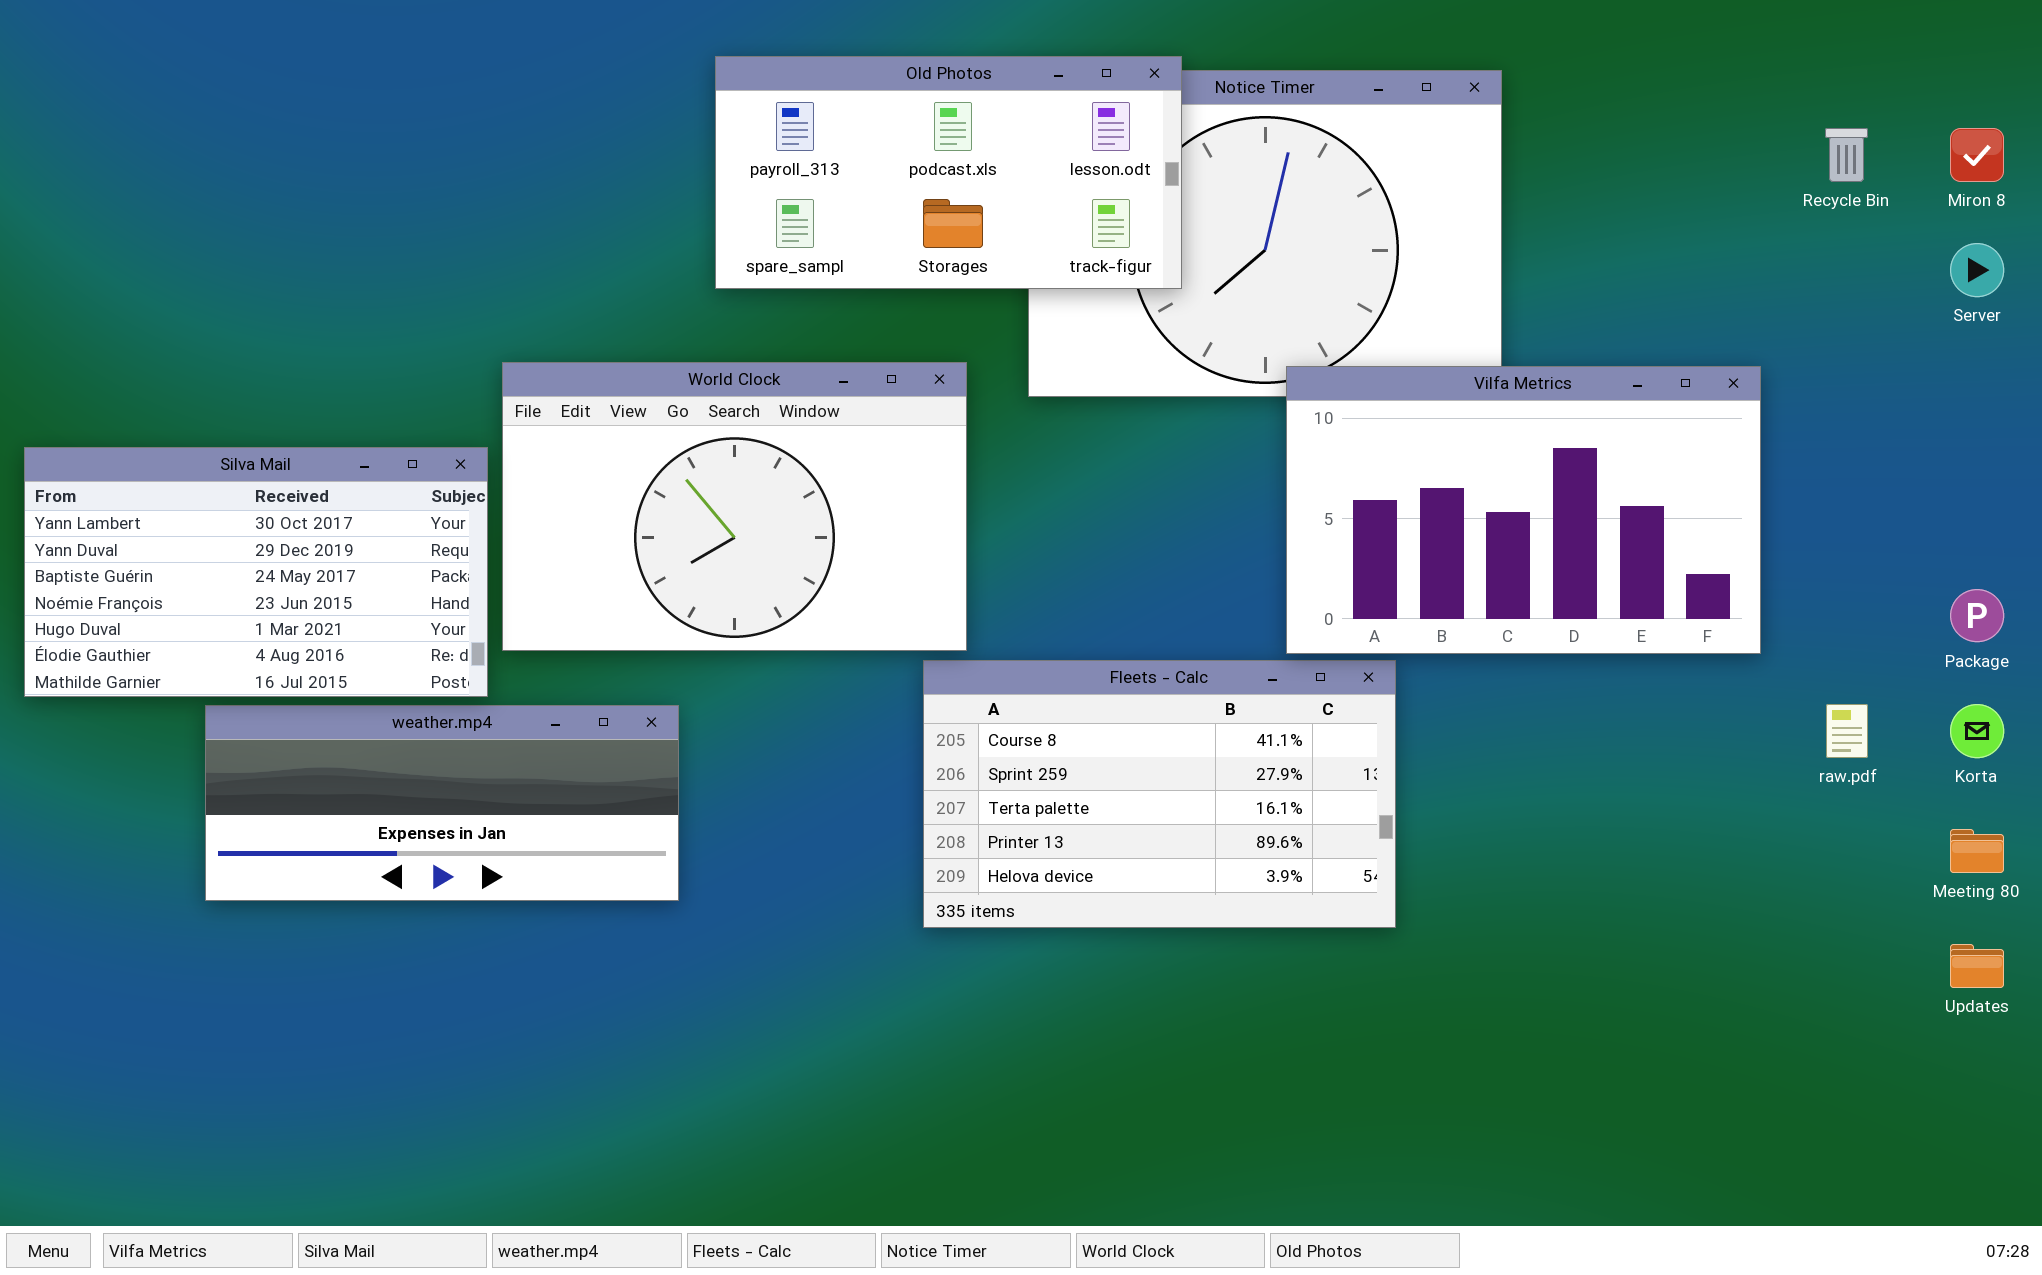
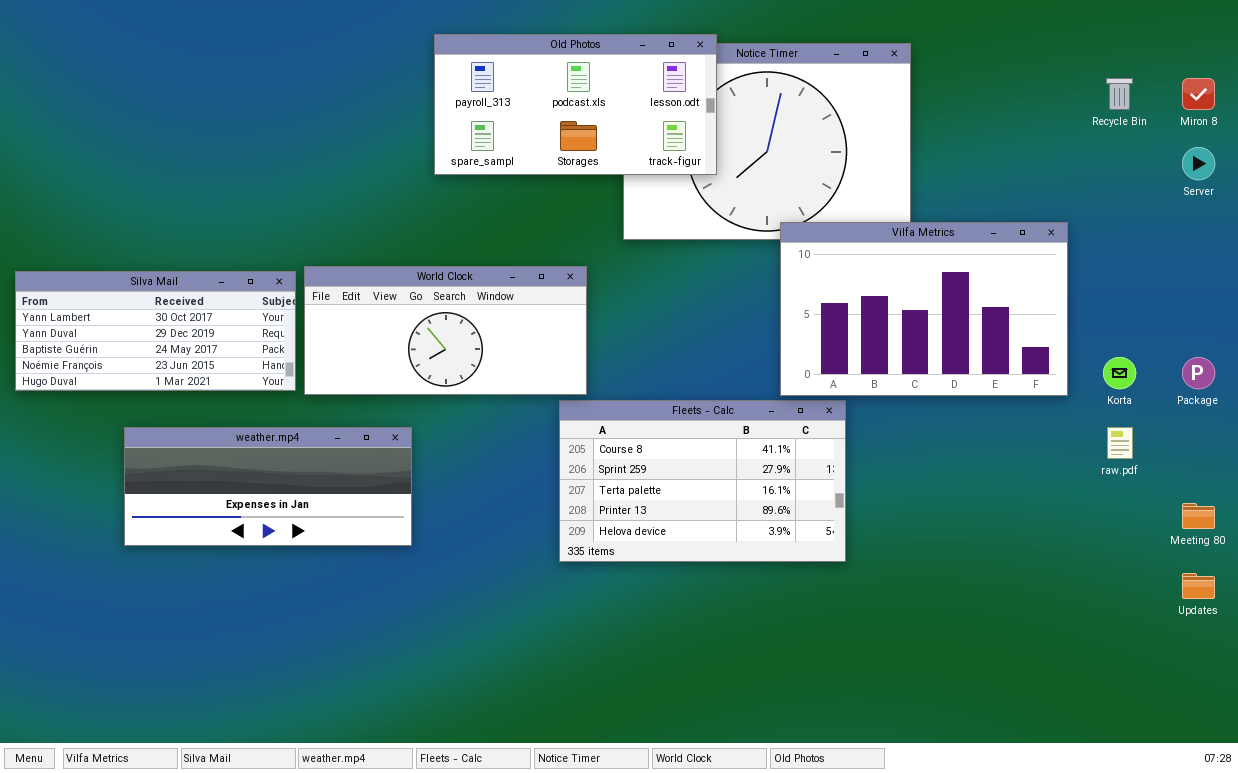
World Clock: [502,362,967,651] -> [304,266,587,395], resized
Silva Mail: [24,447,488,697] -> [15,271,296,391], resized
Korta: [1950,704,2004,758] -> [1103,357,1136,389], moved

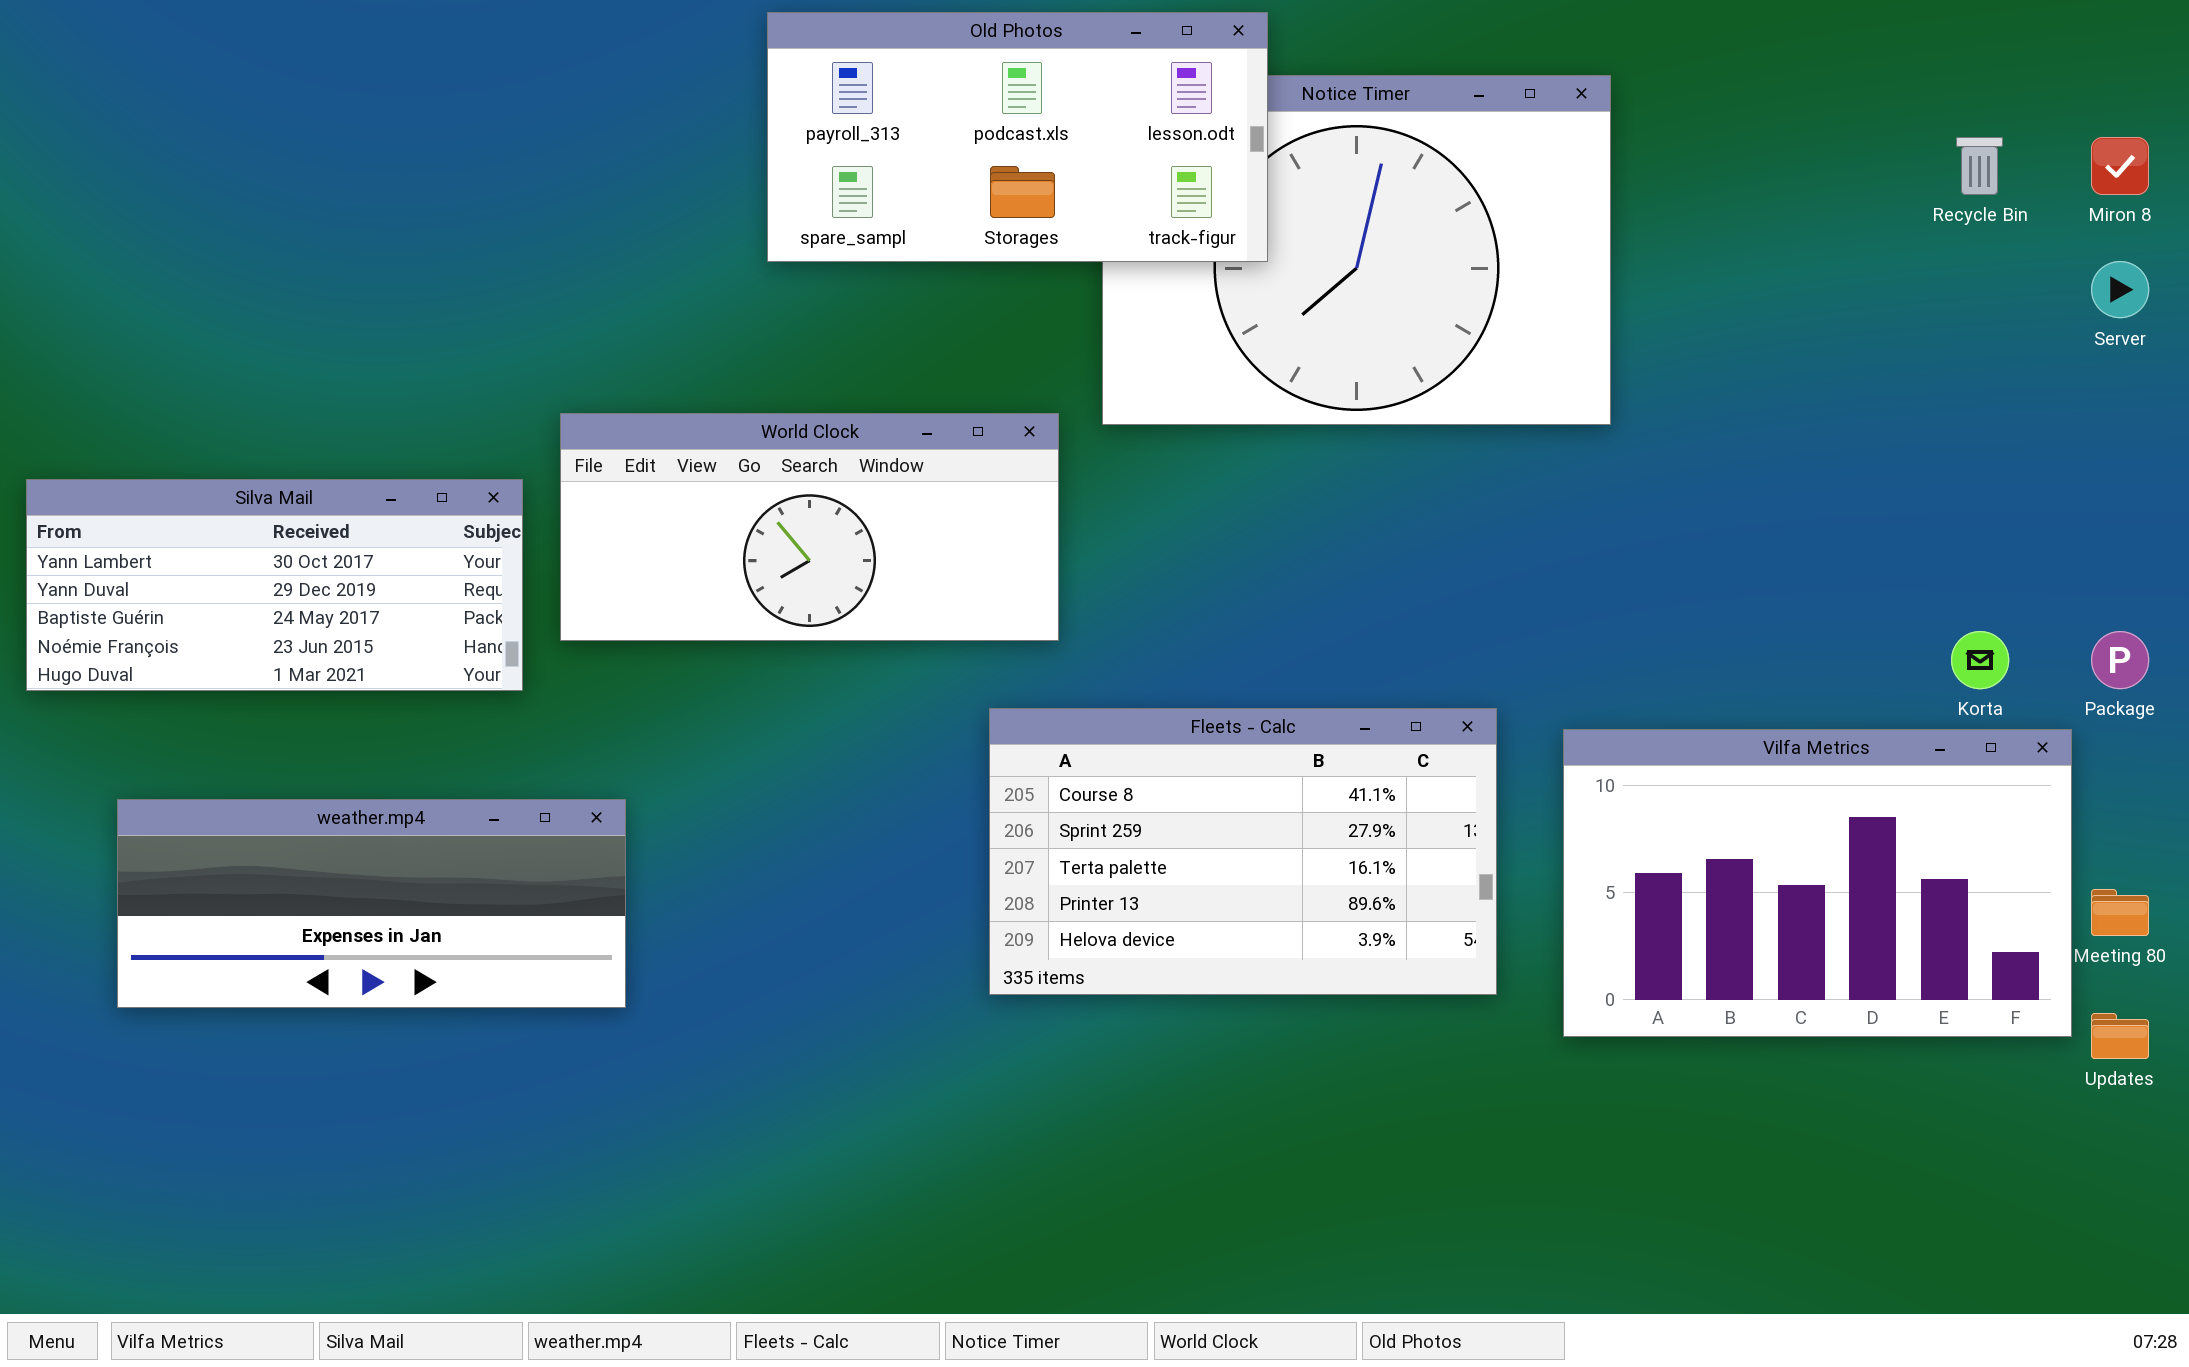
Old Photos: [434,34,717,175] -> [767,12,1268,262], moved
Vilfa Metrics: [780,222,1068,396] -> [1563,729,2072,1037], moved
World Clock: [304,266,587,395] -> [560,413,1059,641], moved
weather.mp4: [124,427,412,546] -> [117,799,626,1008], moved

